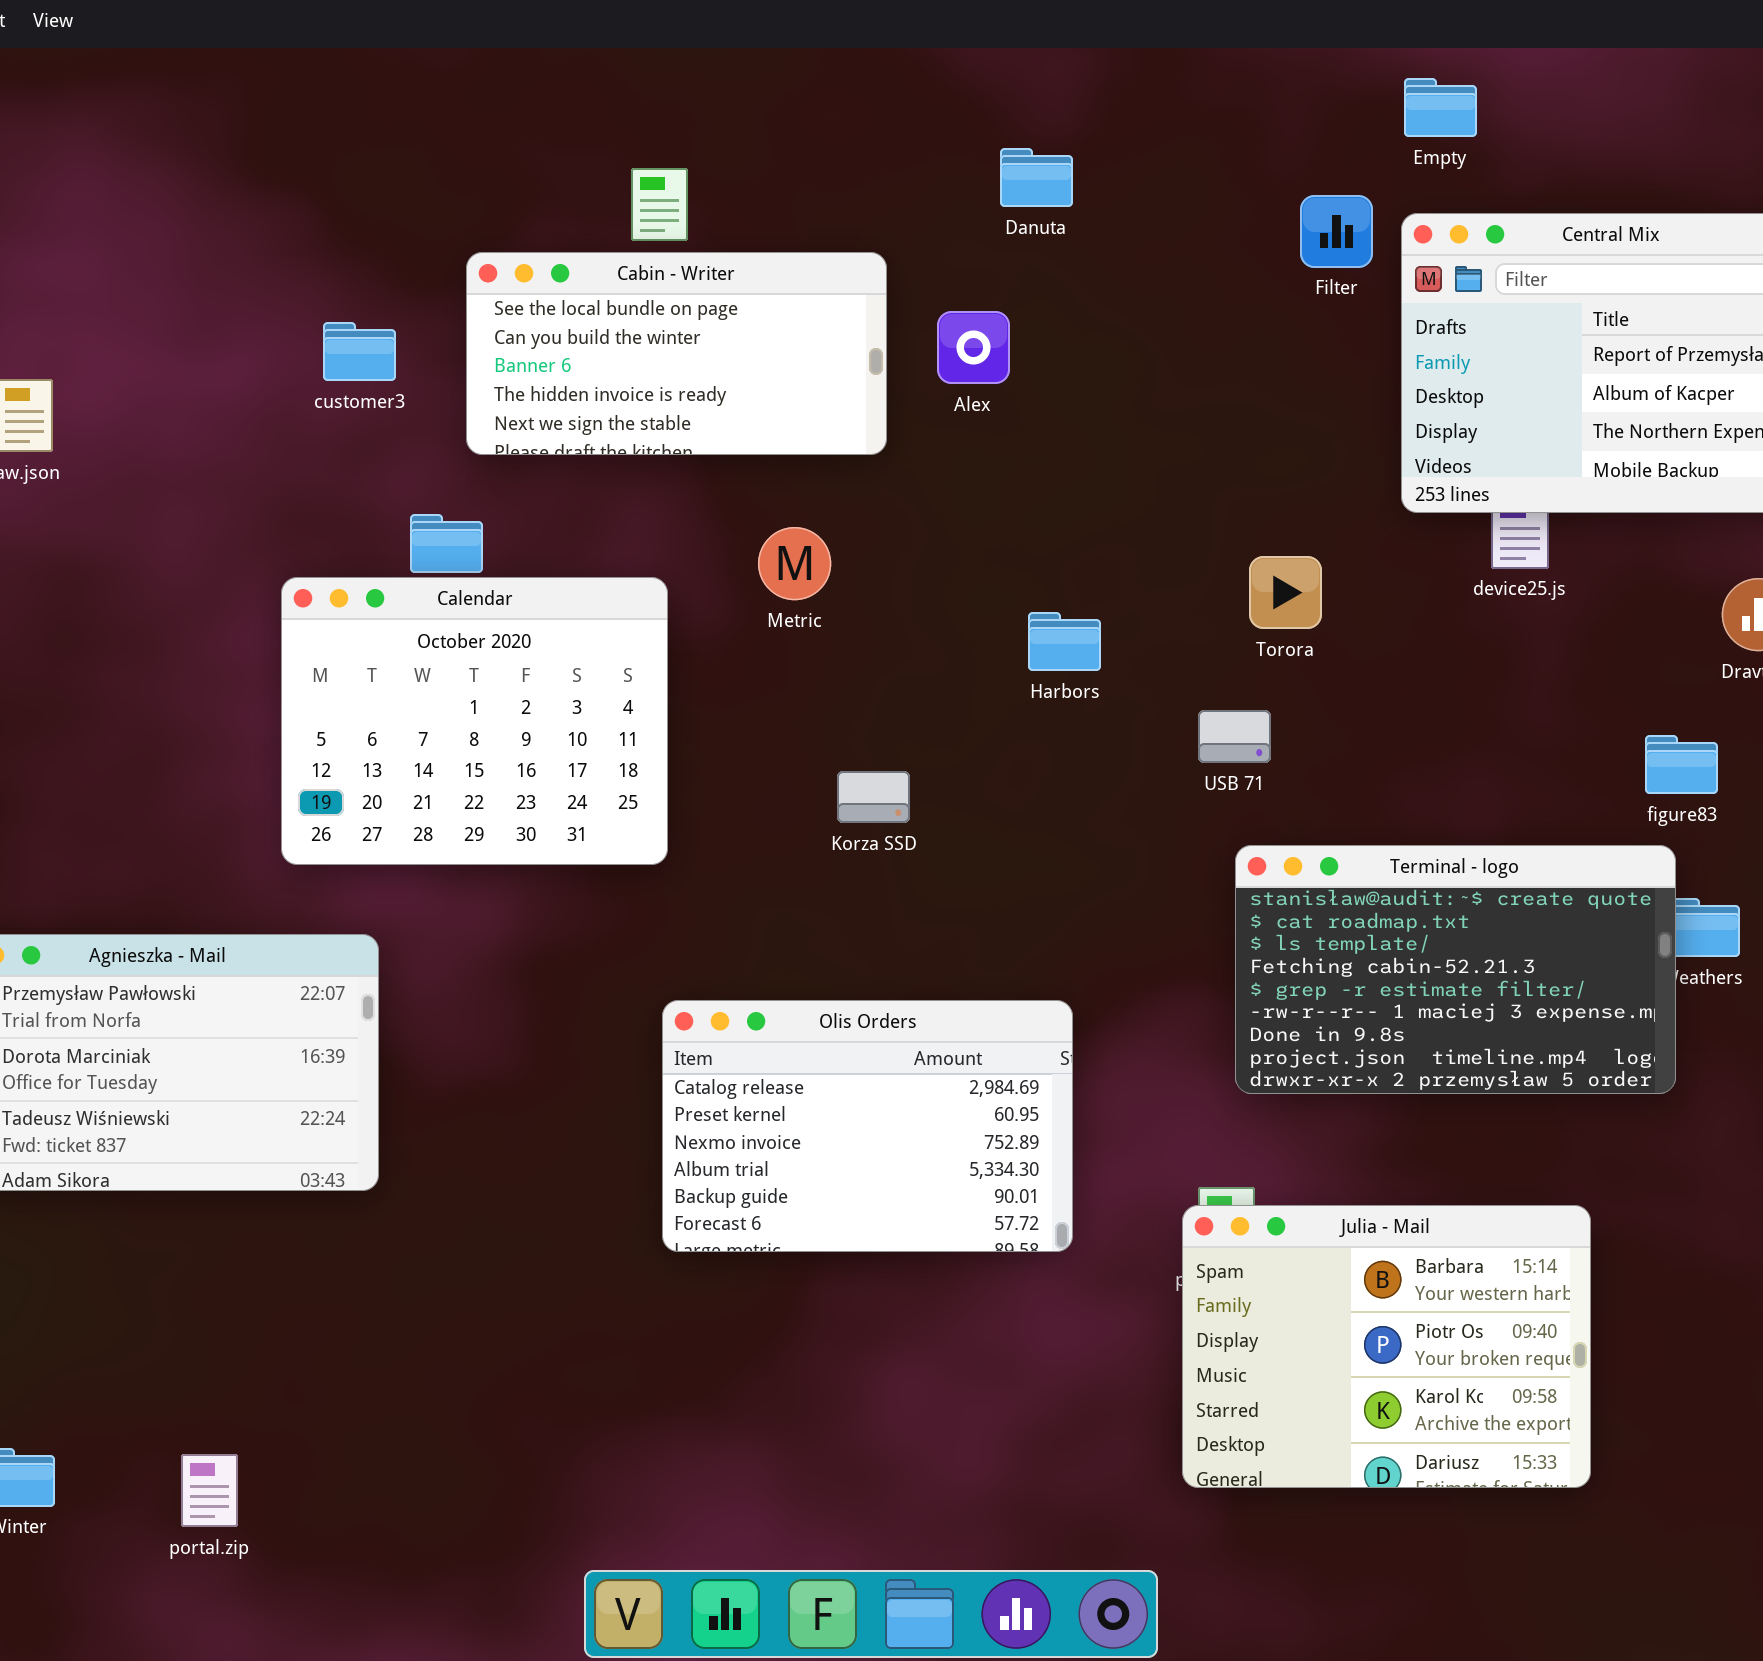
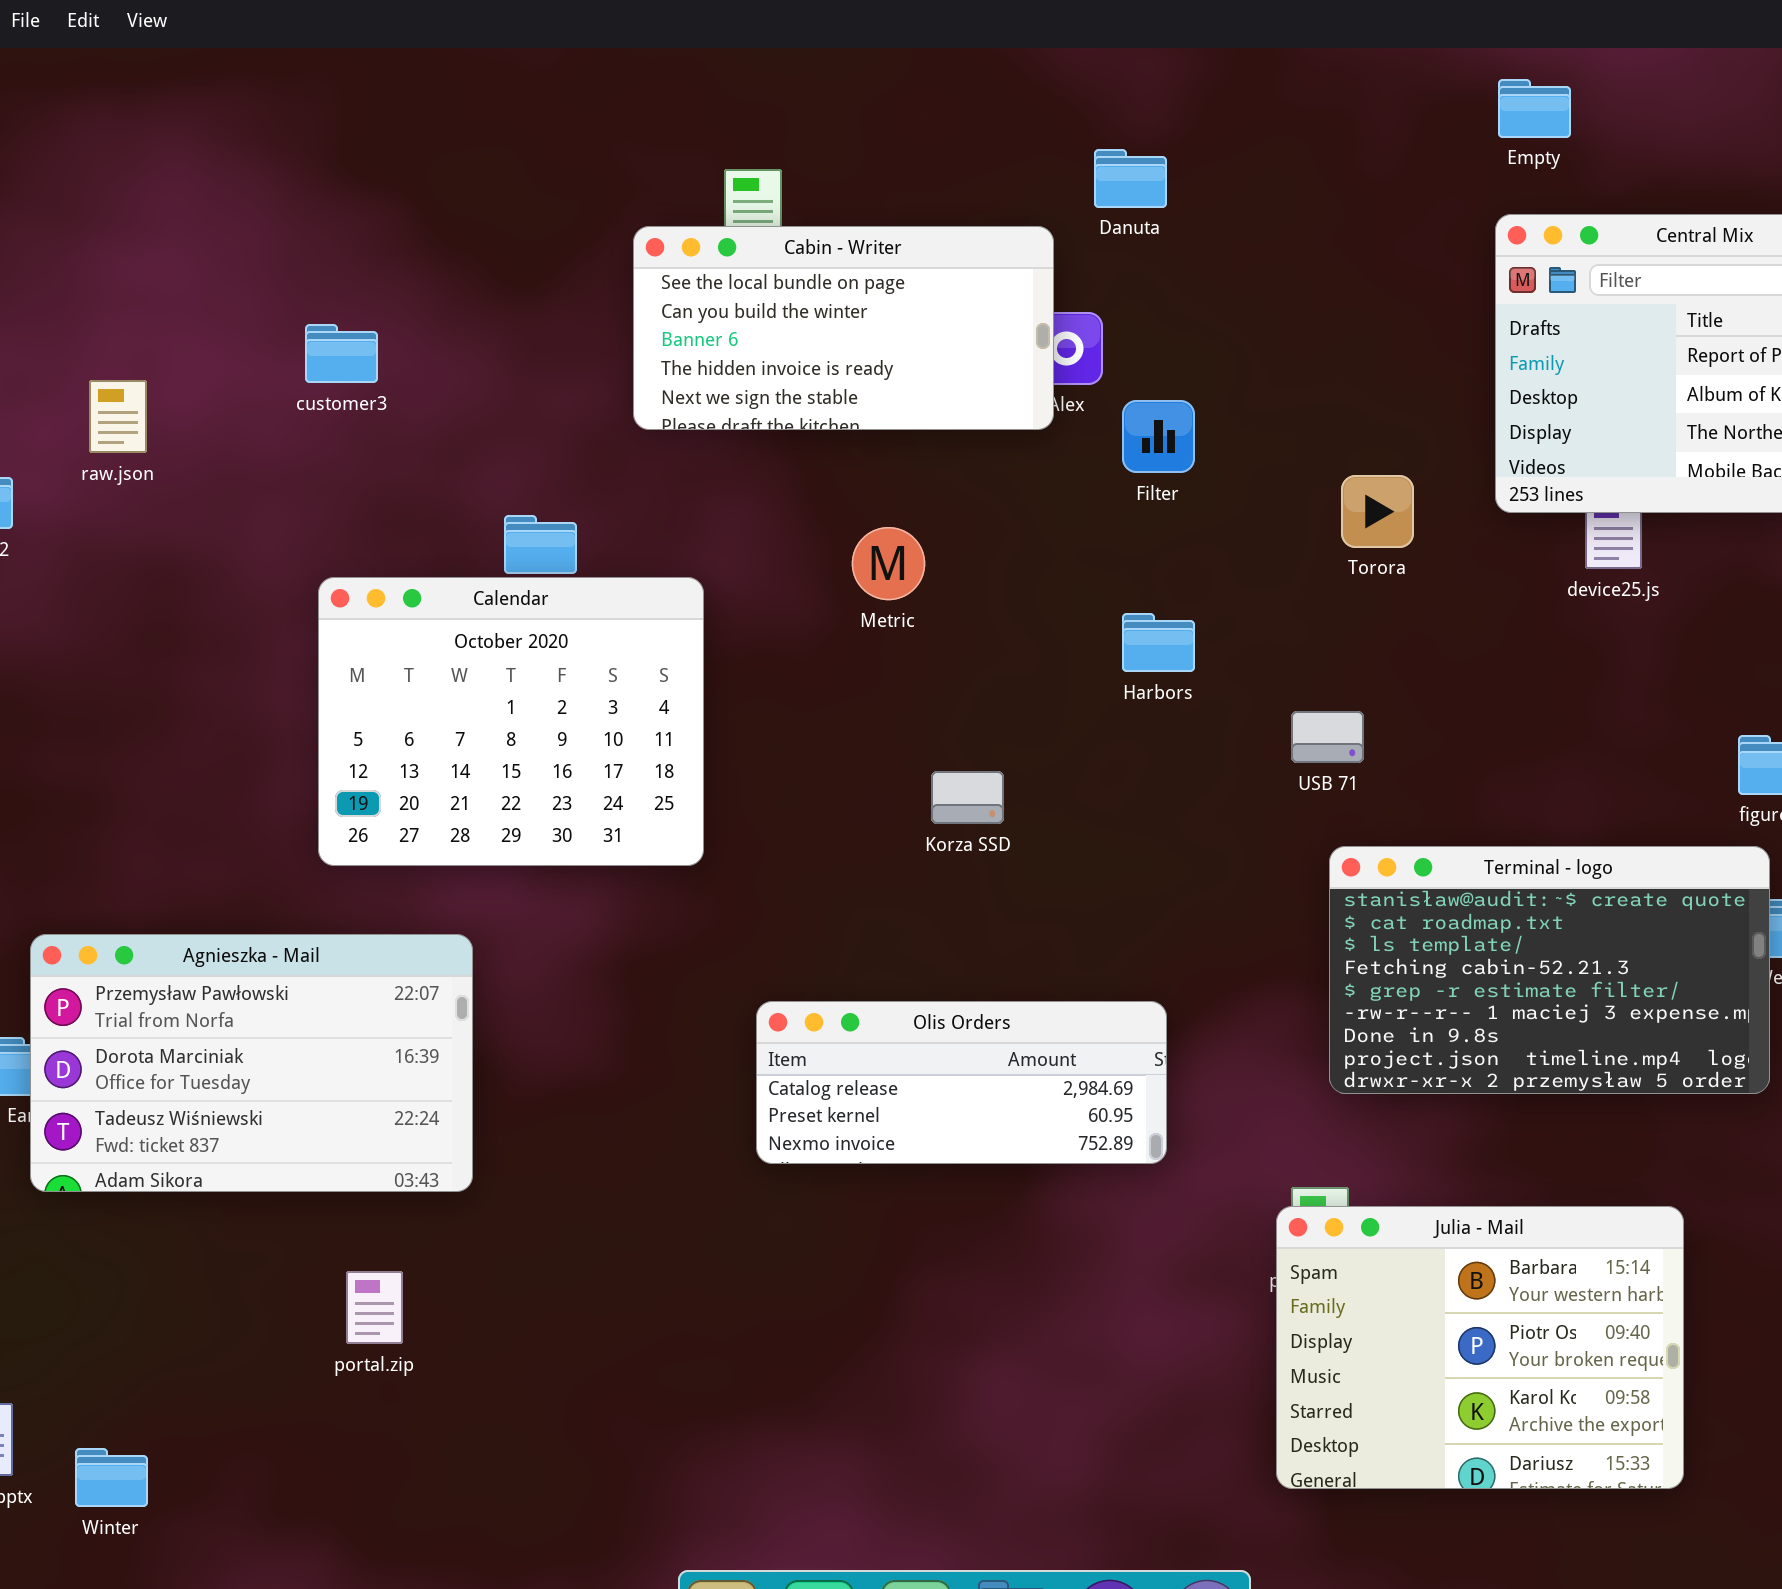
Filter: [1300,195,1373,268] -> [1122,400,1195,473], moved
Cabin - Writer: [466,252,887,455] -> [633,226,1054,430], moved
customer3: [323,322,396,381] -> [305,324,378,383], moved
Torora: [1249,556,1322,629] -> [1341,475,1414,548], moved
Calendar: [281,577,668,865] -> [318,577,704,866], moved
Olis Orders: [662,1000,1073,1252] -> [756,1001,1167,1164], resized
portal.zip: [181,1454,238,1527] -> [346,1271,403,1344], moved

